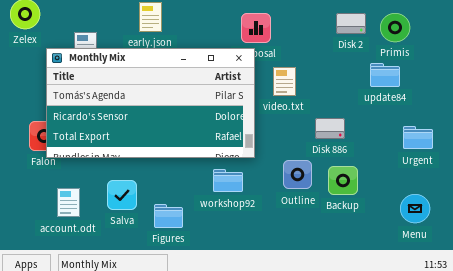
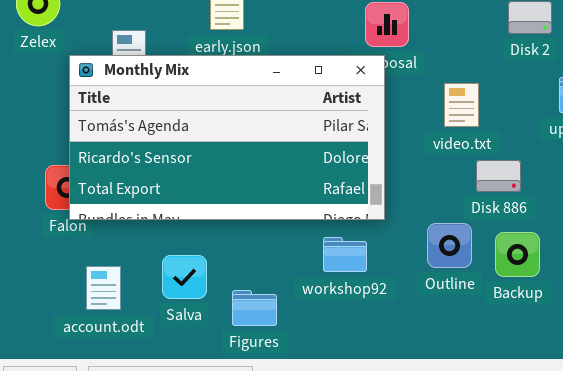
video.txt: [273,67,296,96] -> [444,83,479,127], moved

